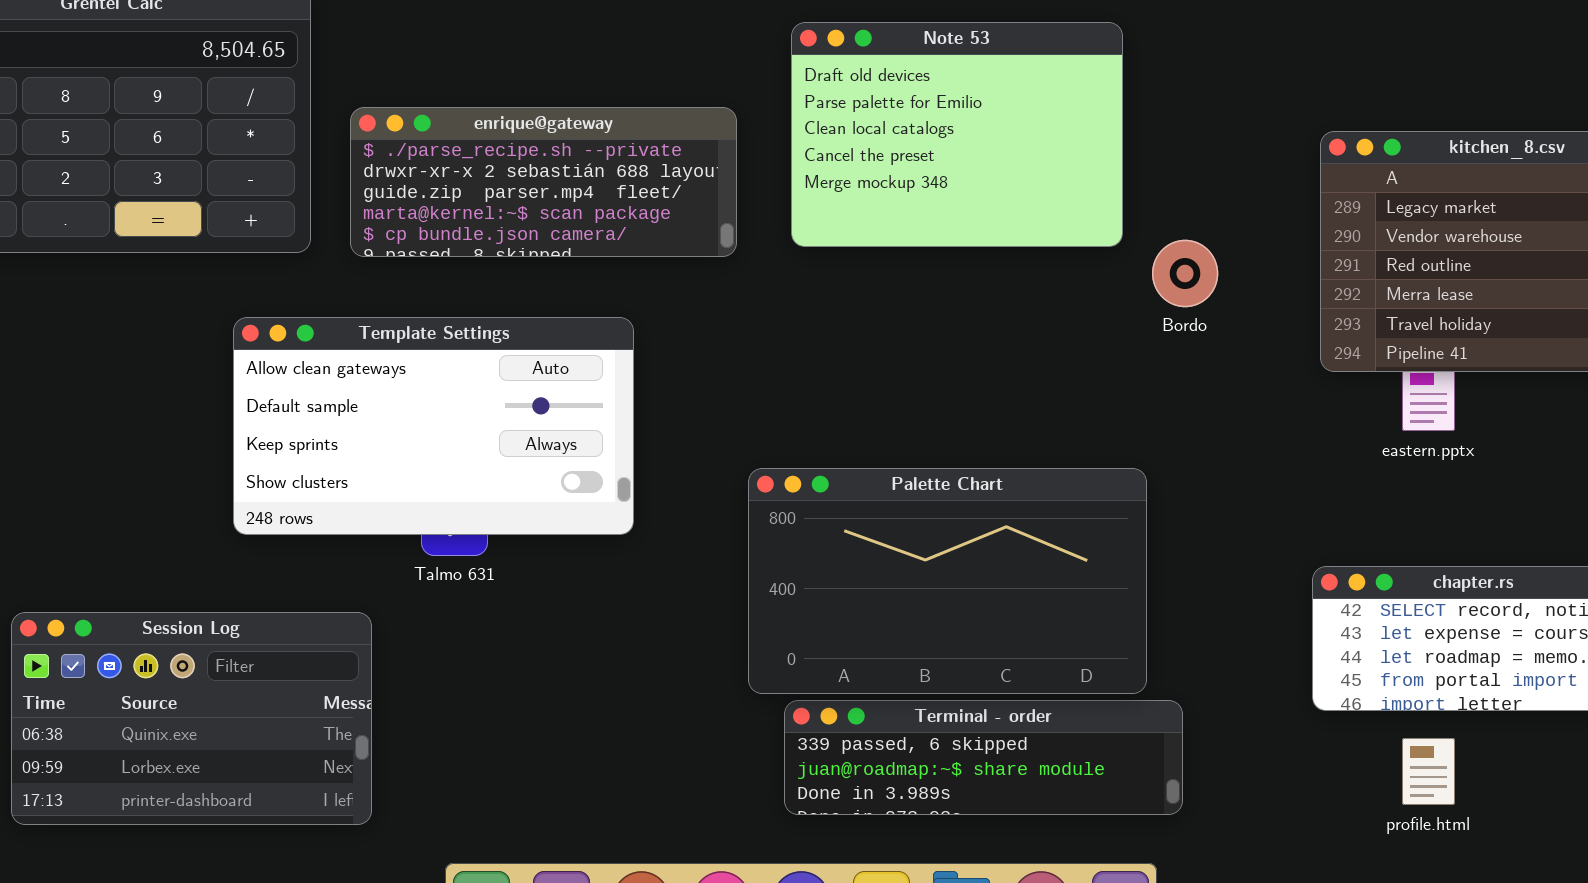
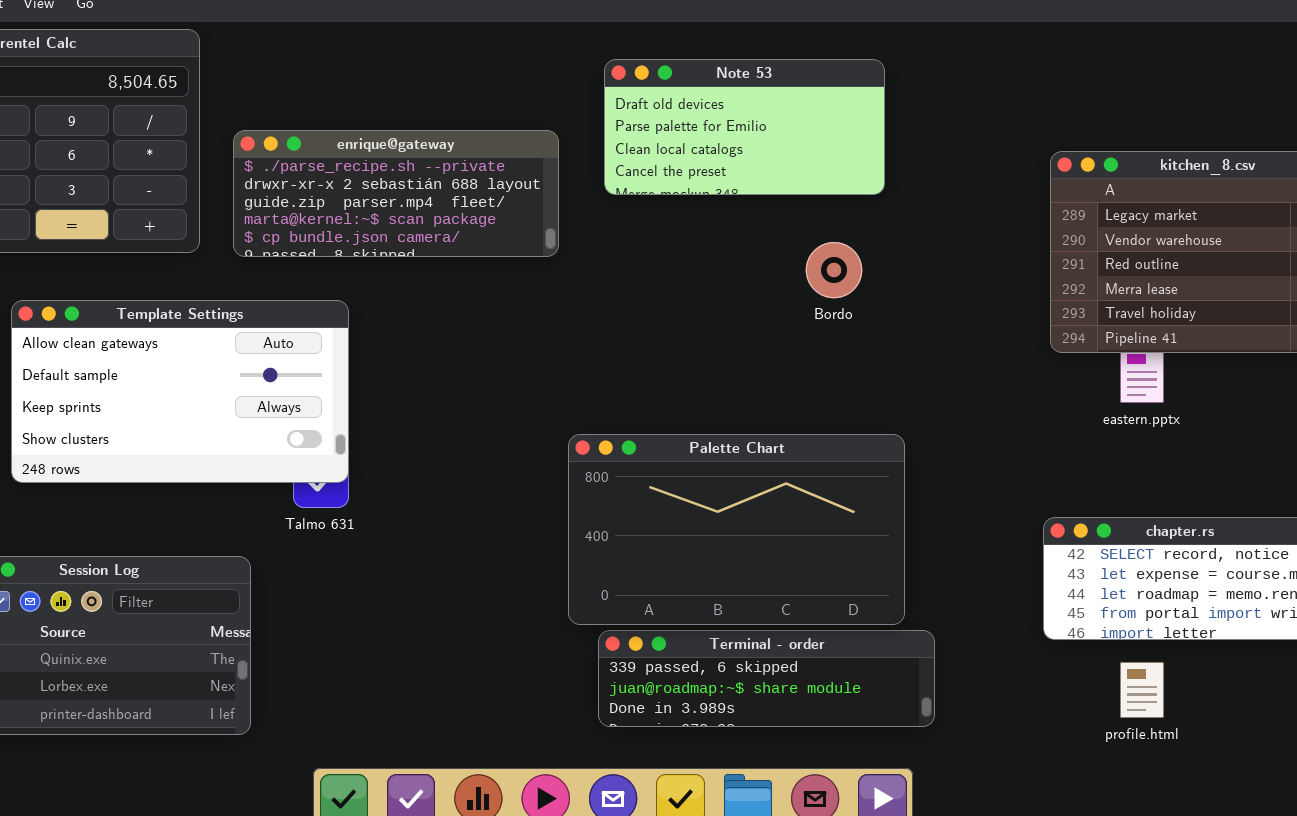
Note 53: [791,22,1123,247] -> [604,59,885,195], resized
Bordo: [1152,240,1218,307] -> [806,242,862,298], moved
Template Settings: [233,317,634,535] -> [11,300,349,483], moved

